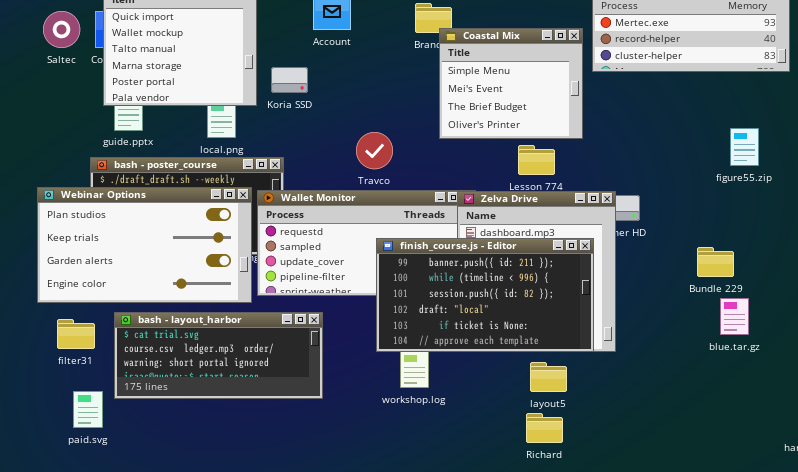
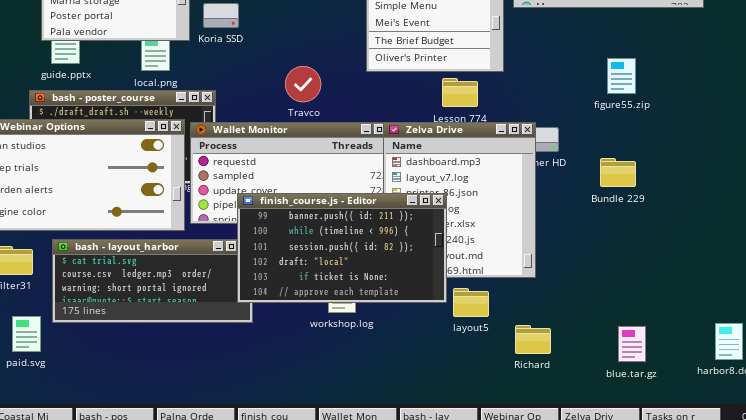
figure55.zip: [730,128,759,166] -> [607,58,636,94], moved
finish_course.js - Editor: [376,238,594,352] -> [237,193,447,303], moved
Bundle 229: [697,247,734,277] -> [600,158,636,187], moved
blue.tar.gz: [720,298,749,335] -> [618,326,646,362], moved
Richard: [526,413,563,443] -> [515,325,551,354], moved

